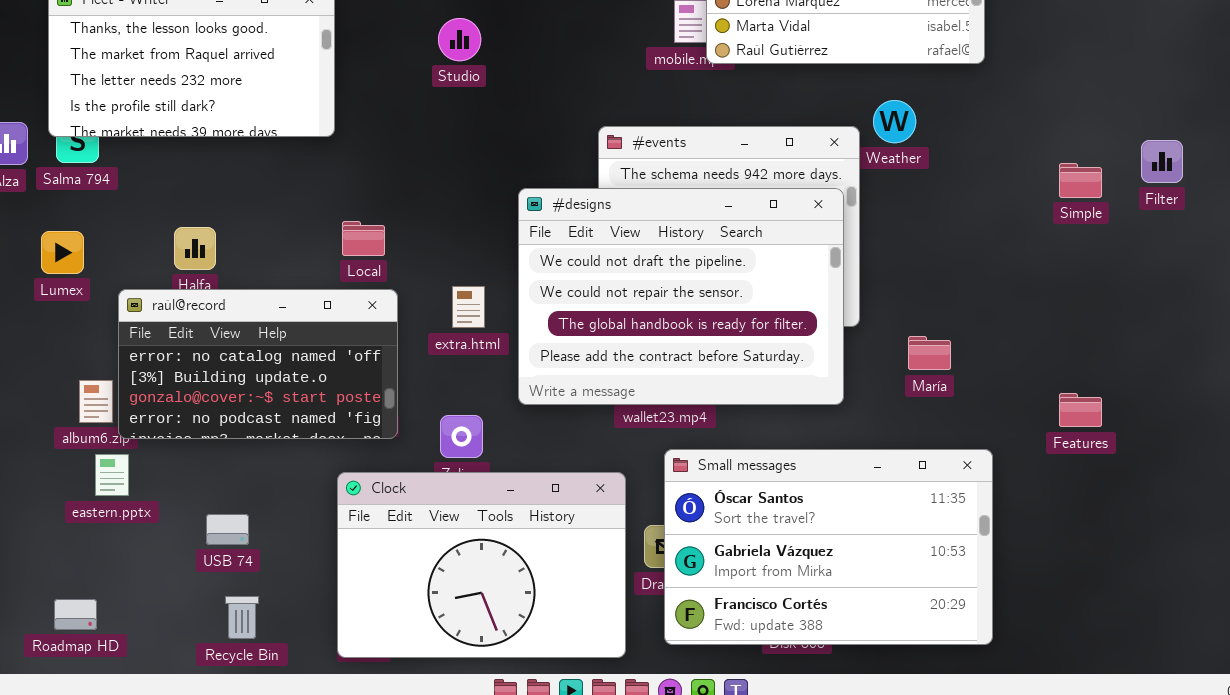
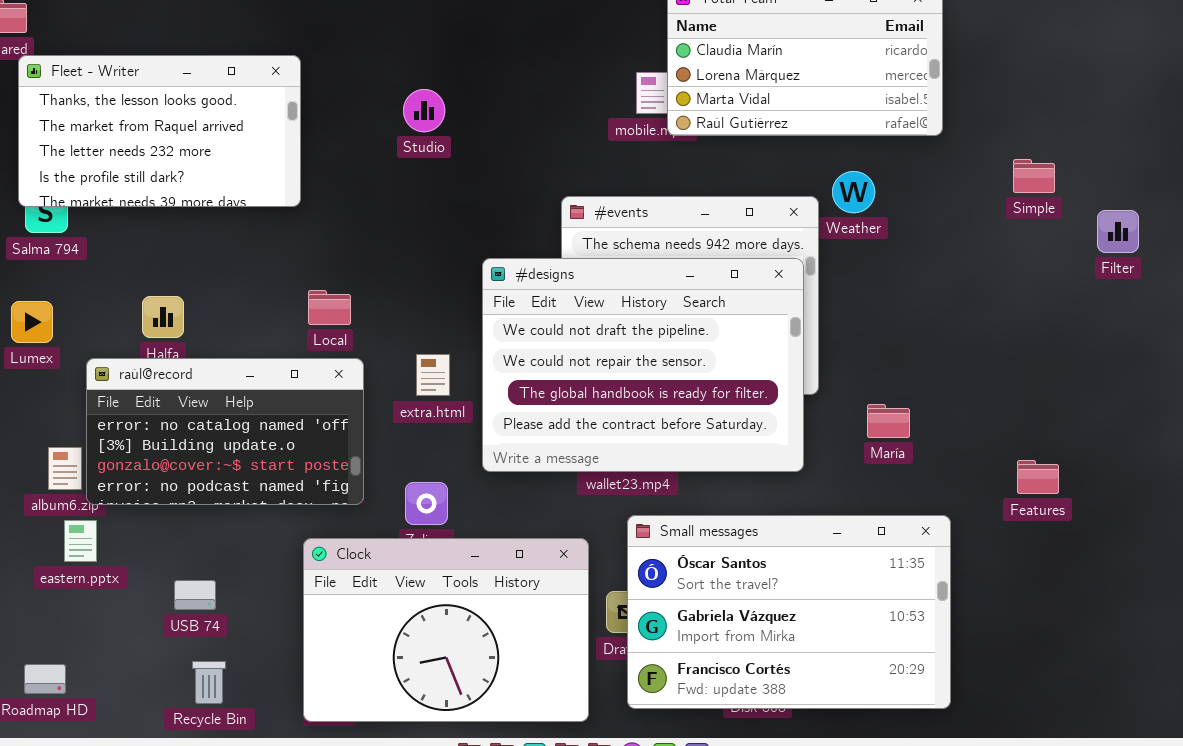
Simple: [1059,163,1102,198] -> [1013,159,1055,193], moved

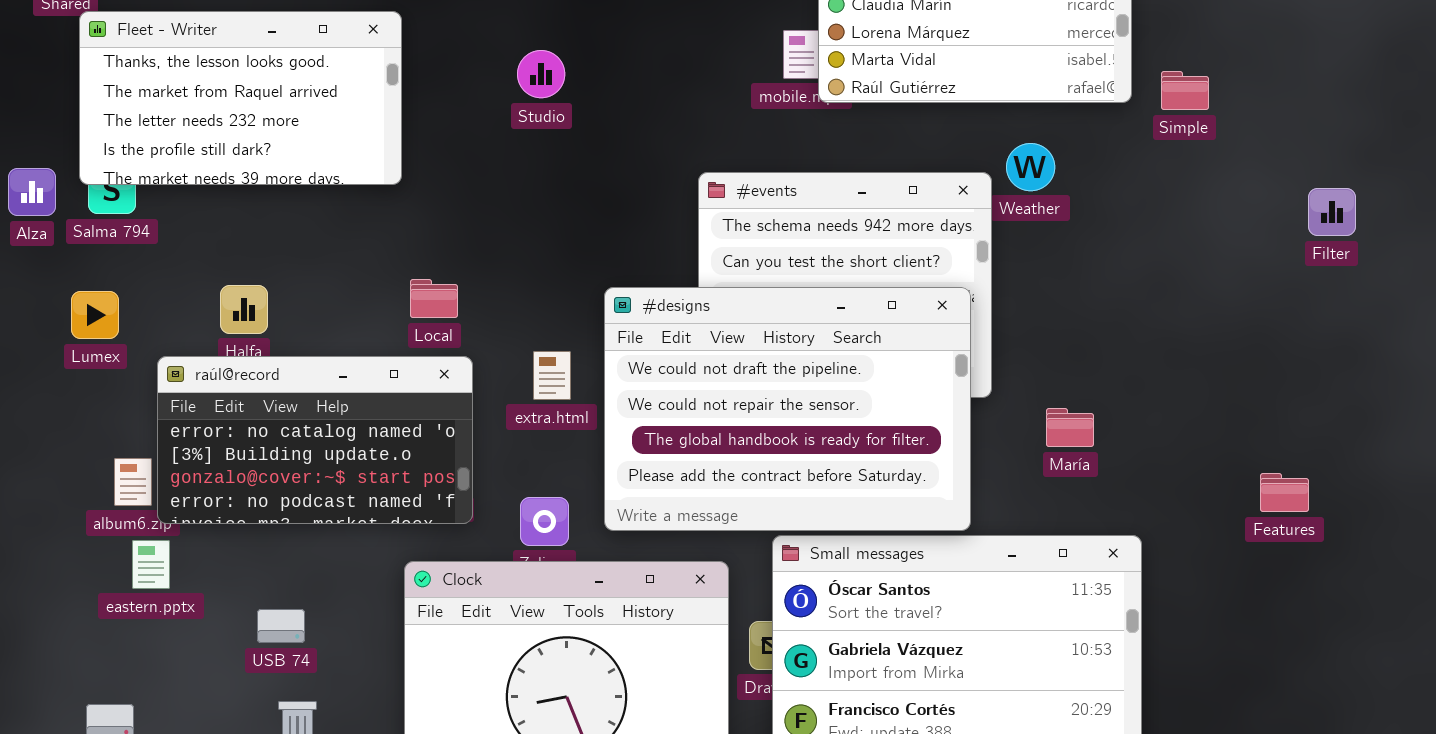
Simple: [1013,159,1055,193] -> [1161,71,1209,110], moved
#designs: [482,258,804,472] -> [604,287,971,531], moved
Features: [1017,460,1059,494] -> [1260,473,1309,512], moved

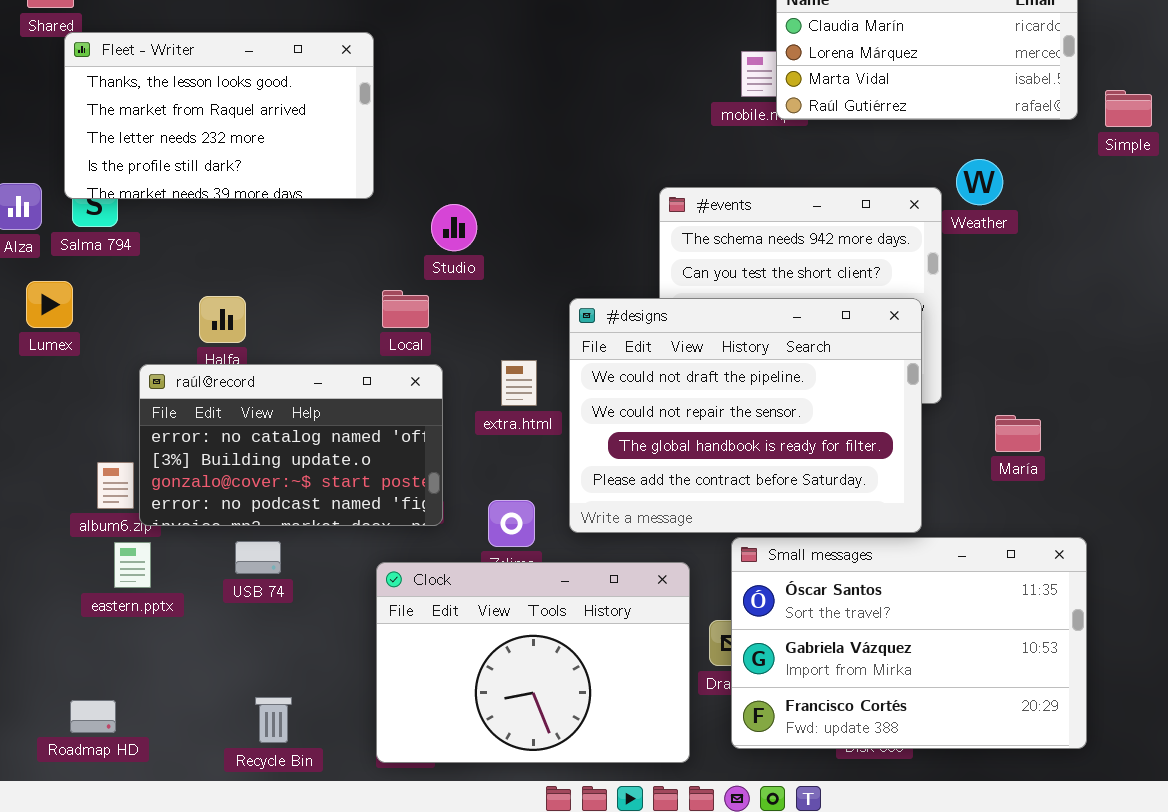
Studio: [517,50,565,98] -> [431,204,477,251], moved
Lumex: [71,291,119,339] -> [26,281,73,328], moved
USB 74: [257,609,305,643] -> [235,541,281,574], moved

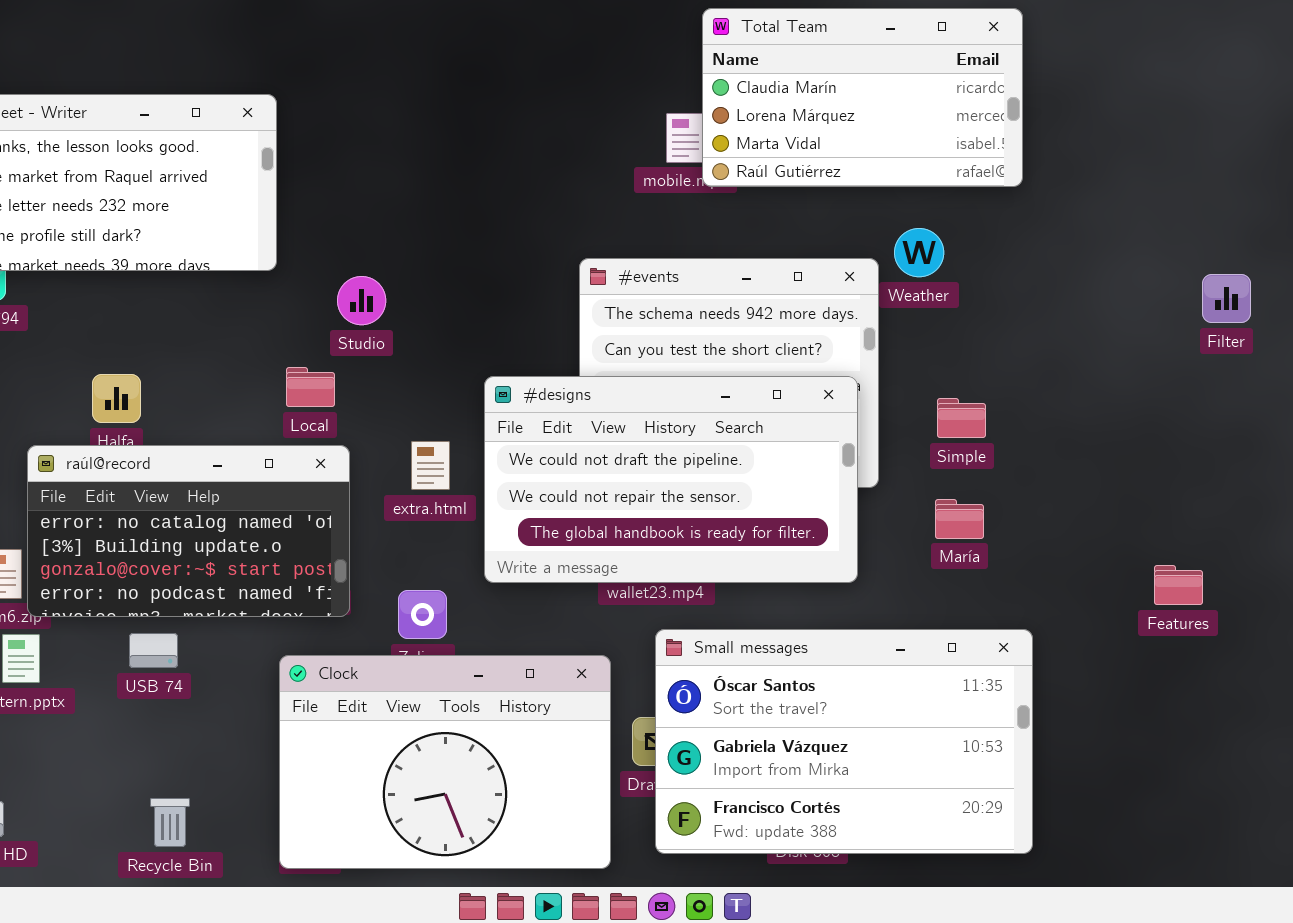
Simple: [1105,90,1152,127] -> [937,398,986,438], moved
#designs: [569,298,922,533] -> [484,376,858,583], resized

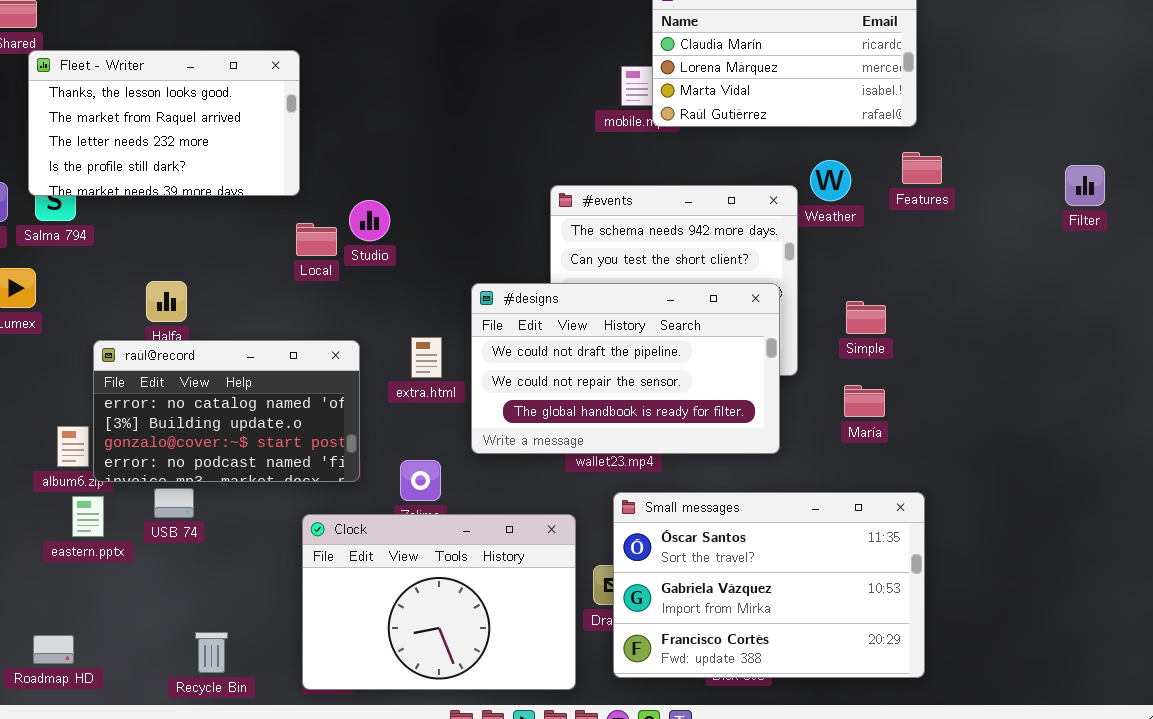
Filter: [1202,274,1251,323] -> [1065,165,1105,206], moved
Local: [286,367,335,407] -> [296,223,337,256], moved
Features: [1154,565,1203,605] -> [902,152,942,184], moved
USB 74: [129,633,178,668] -> [154,488,194,518], moved

